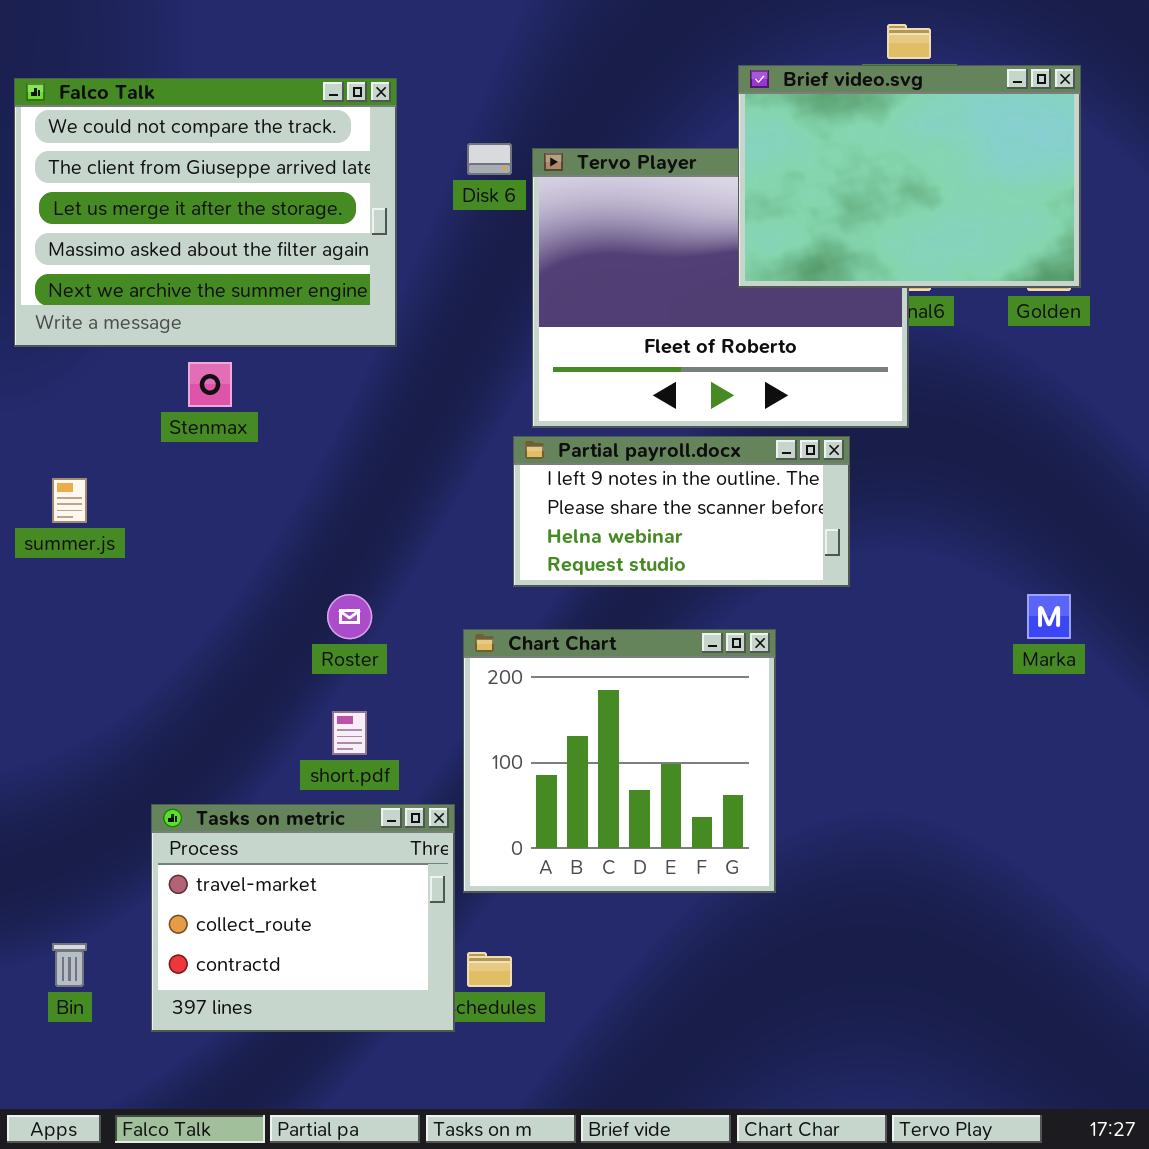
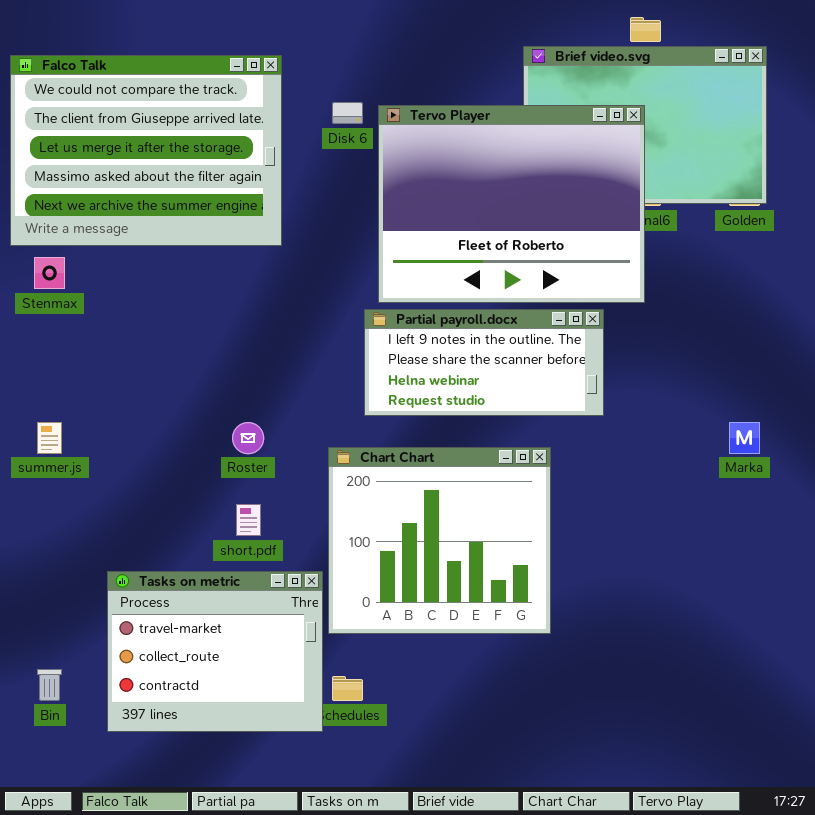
Tervo Player: [532,148,909,428] -> [378,105,645,303], raised
Stenmax: [188,362,232,407] -> [34,257,65,289], moved
summer.js: [52,478,87,523] -> [37,422,62,454], moved

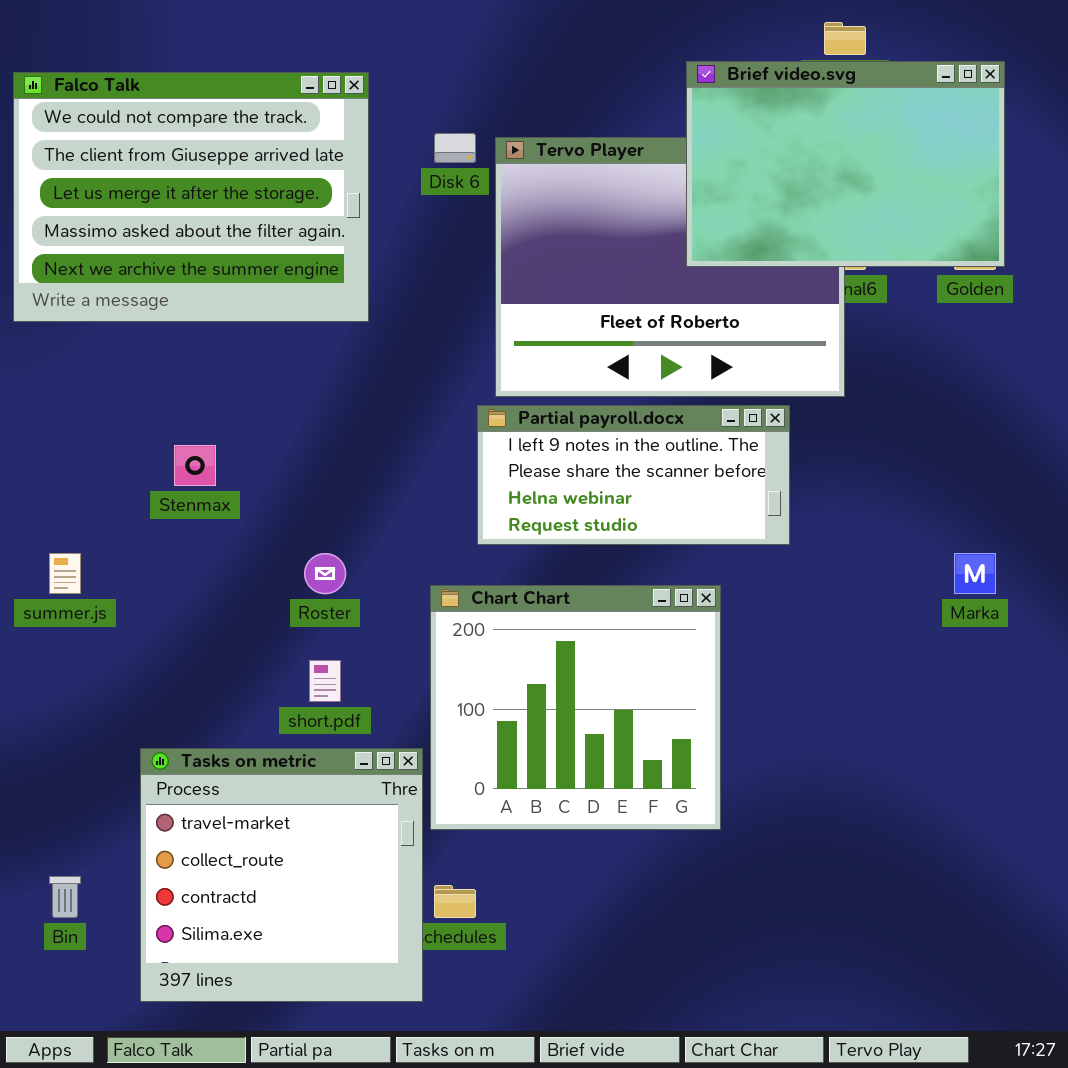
Brief video.svg: [523,46,767,204] -> [686,61,1005,267], raised
Stenmax: [34,257,65,289] -> [174,445,216,486], moved
Tasks on metric: [107,571,323,732] -> [140,748,423,1002], resized

